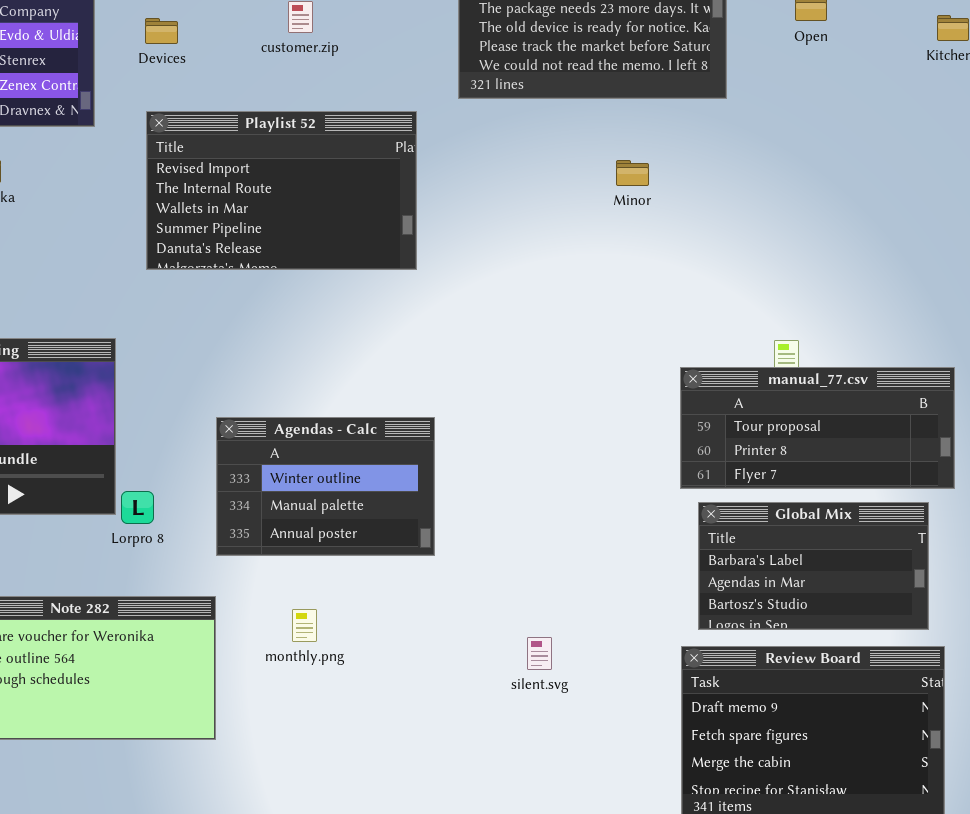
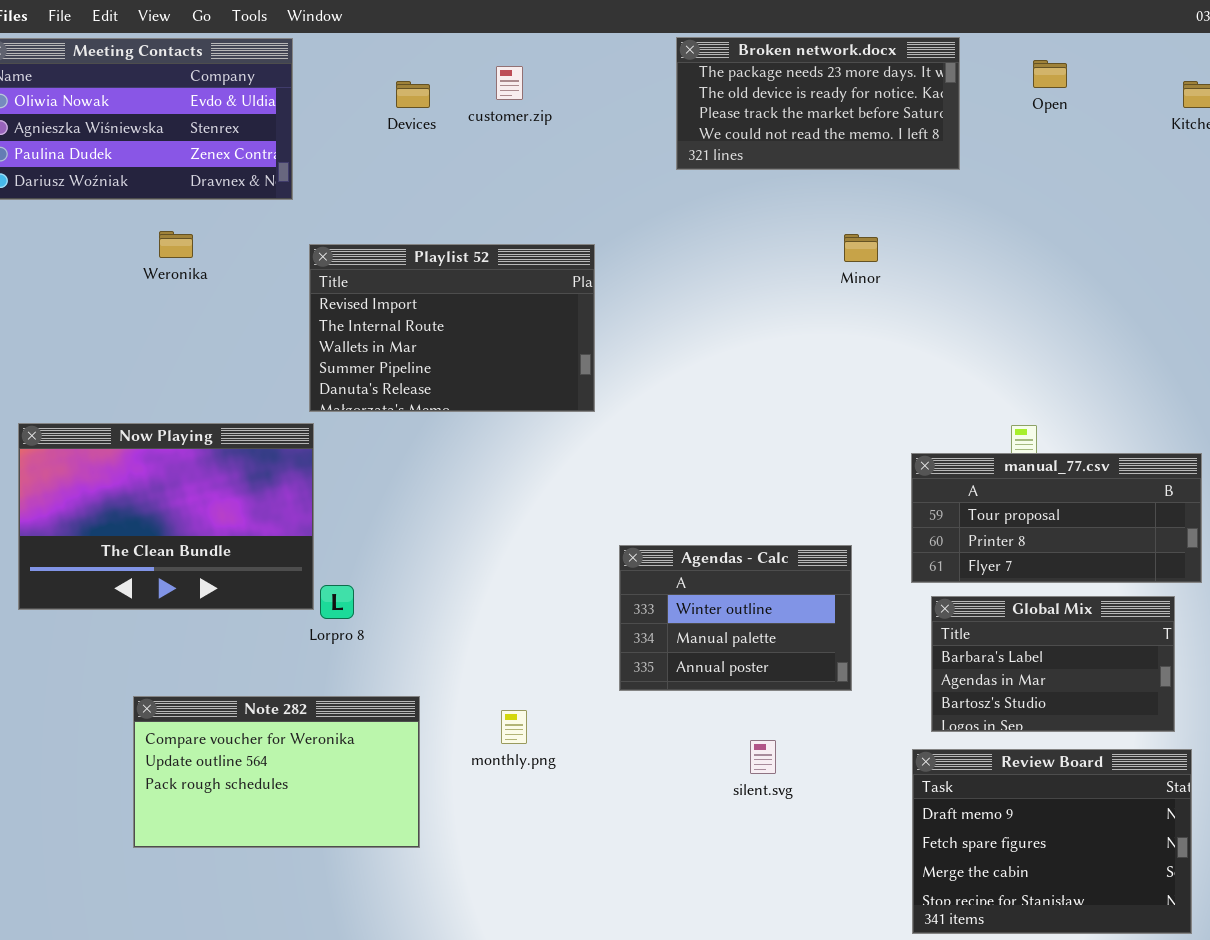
Devices: [145,18,178,44] -> [396,81,430,108], moved
Playlist 52: [146,111,417,270] -> [309,244,595,412], moved
Agendas - Calc: [216,417,435,556] -> [619,545,852,691], moved

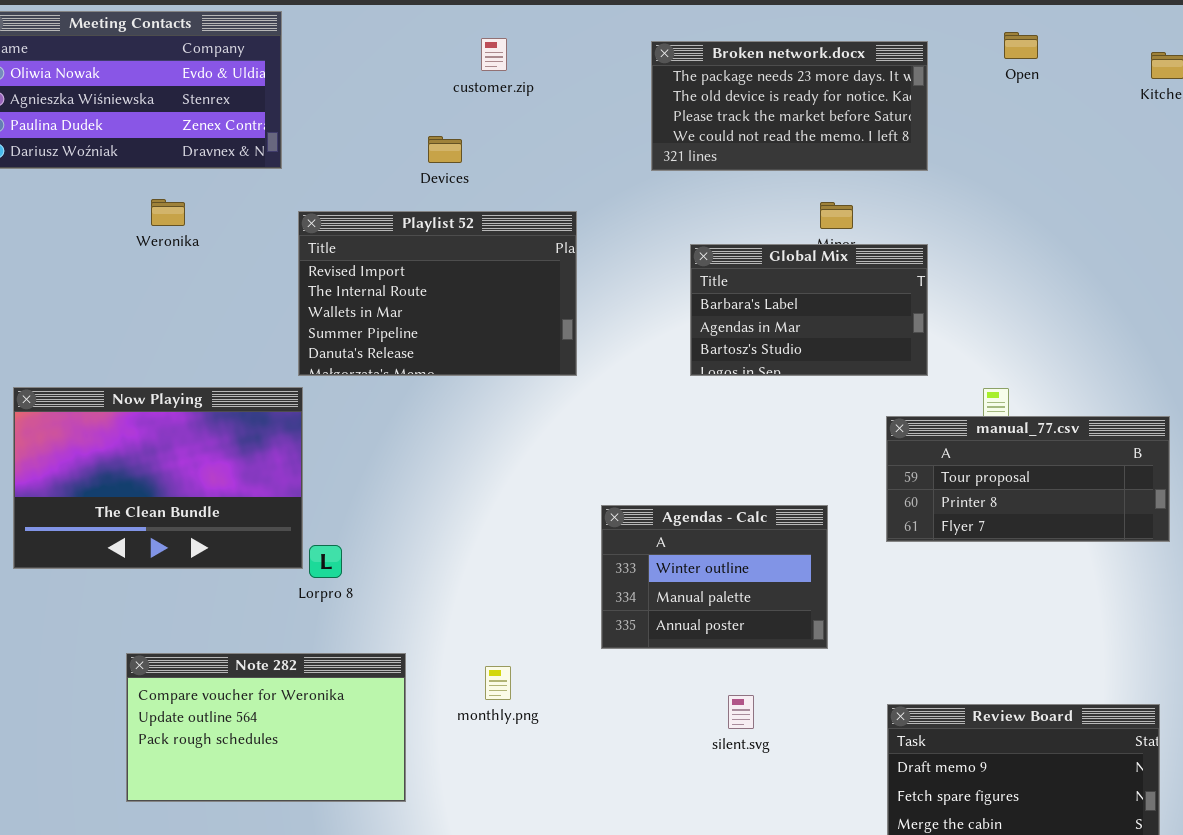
Broken network.docx: [676,37,960,170] -> [651,41,928,171], moved
Devices: [396,81,430,108] -> [428,136,462,163], moved
Global Mix: [931,596,1175,732] -> [690,244,928,376], moved

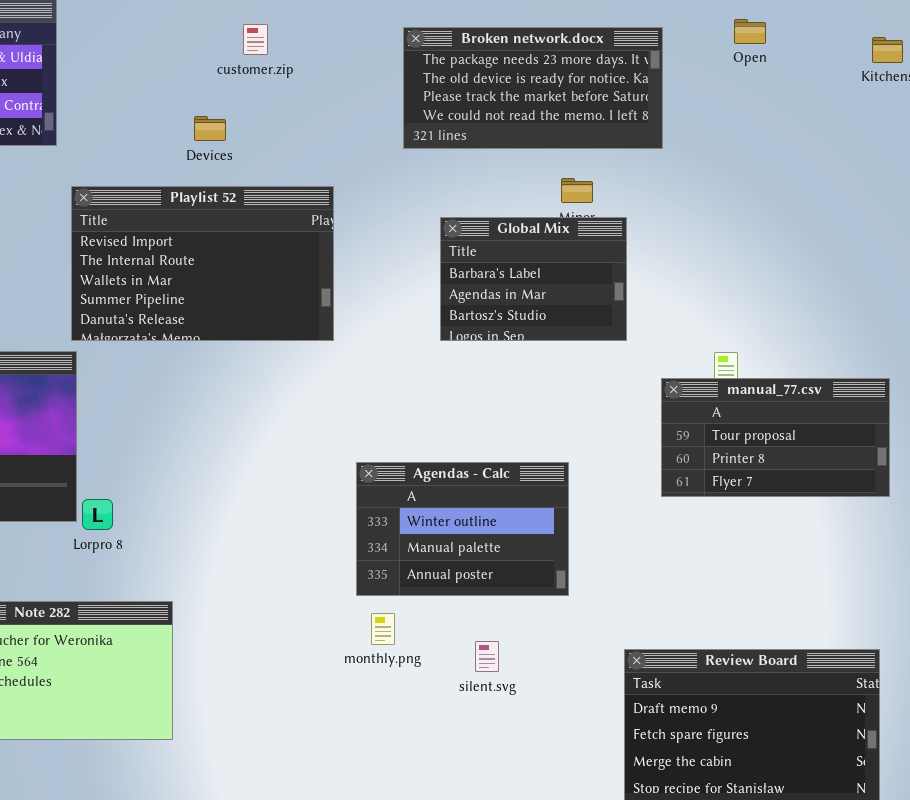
Global Mix: [690,244,928,376] -> [440,217,627,341], resized
manual_77.csv: [886,416,1170,542] -> [661,378,890,497], resized
monthly.png: [485,666,511,700] -> [371,613,395,645], moved

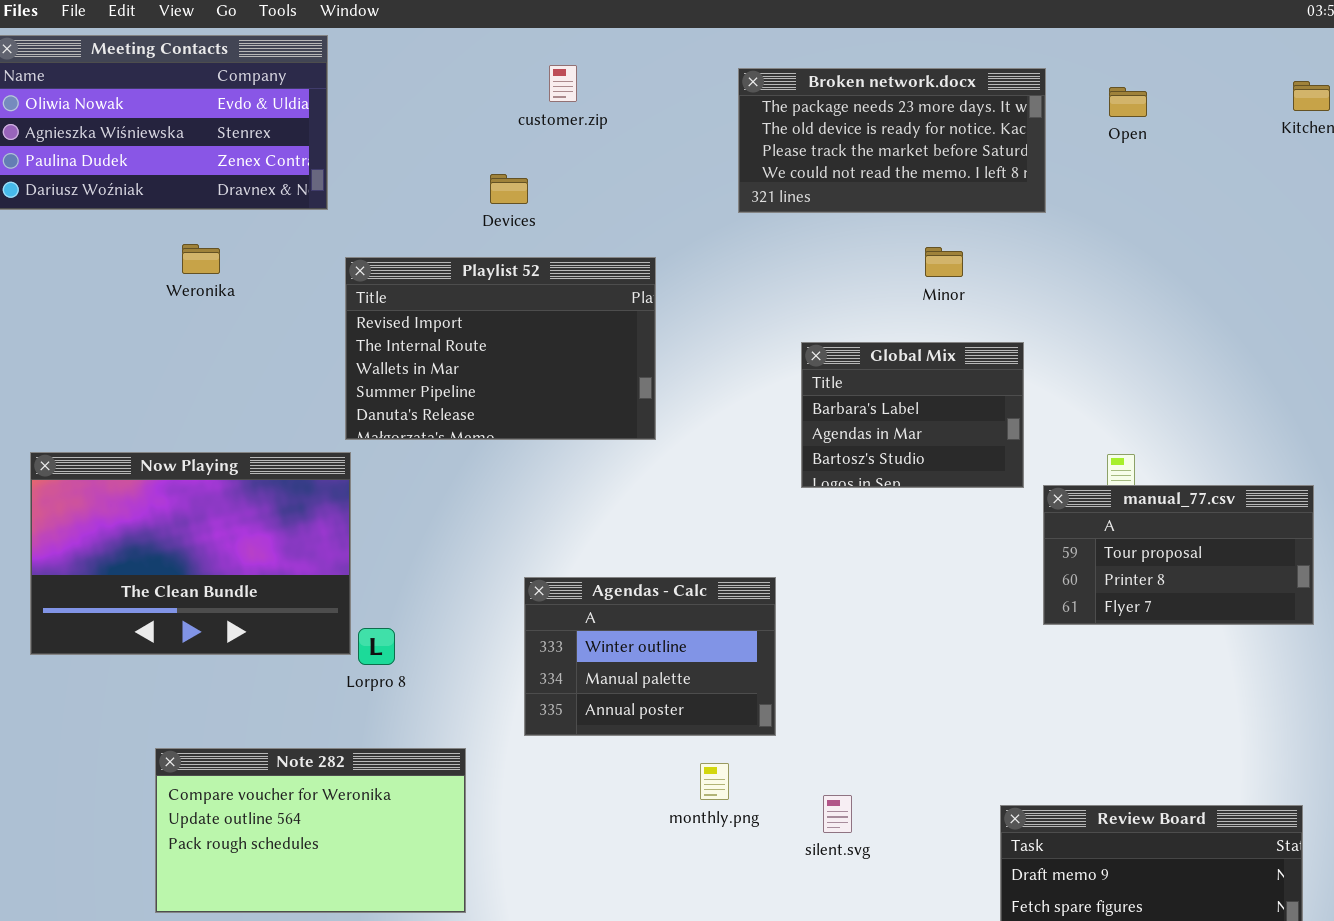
Open: [734,19,766,44] -> [1109,87,1147,117], moved
Global Mix: [440,217,627,341] -> [801,342,1024,488], moved
Agendas - Calc: [356,462,569,596] -> [524,577,776,736], moved

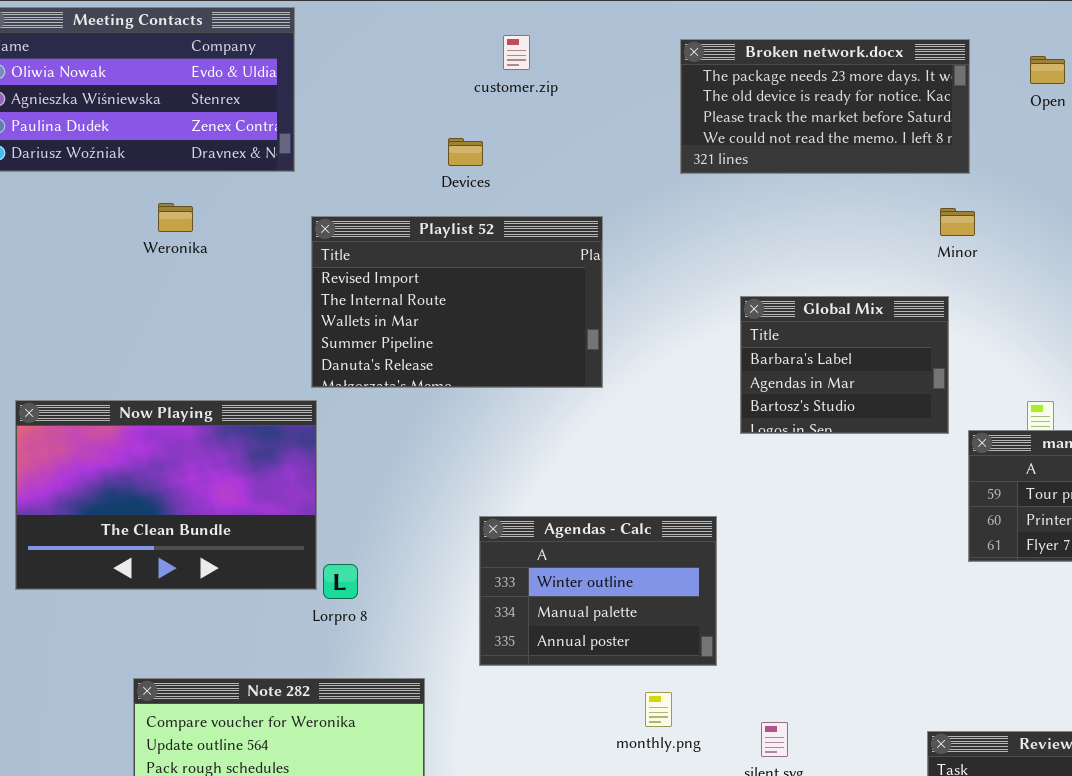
Minor: [925,247,963,277] -> [940,208,975,236], moved

